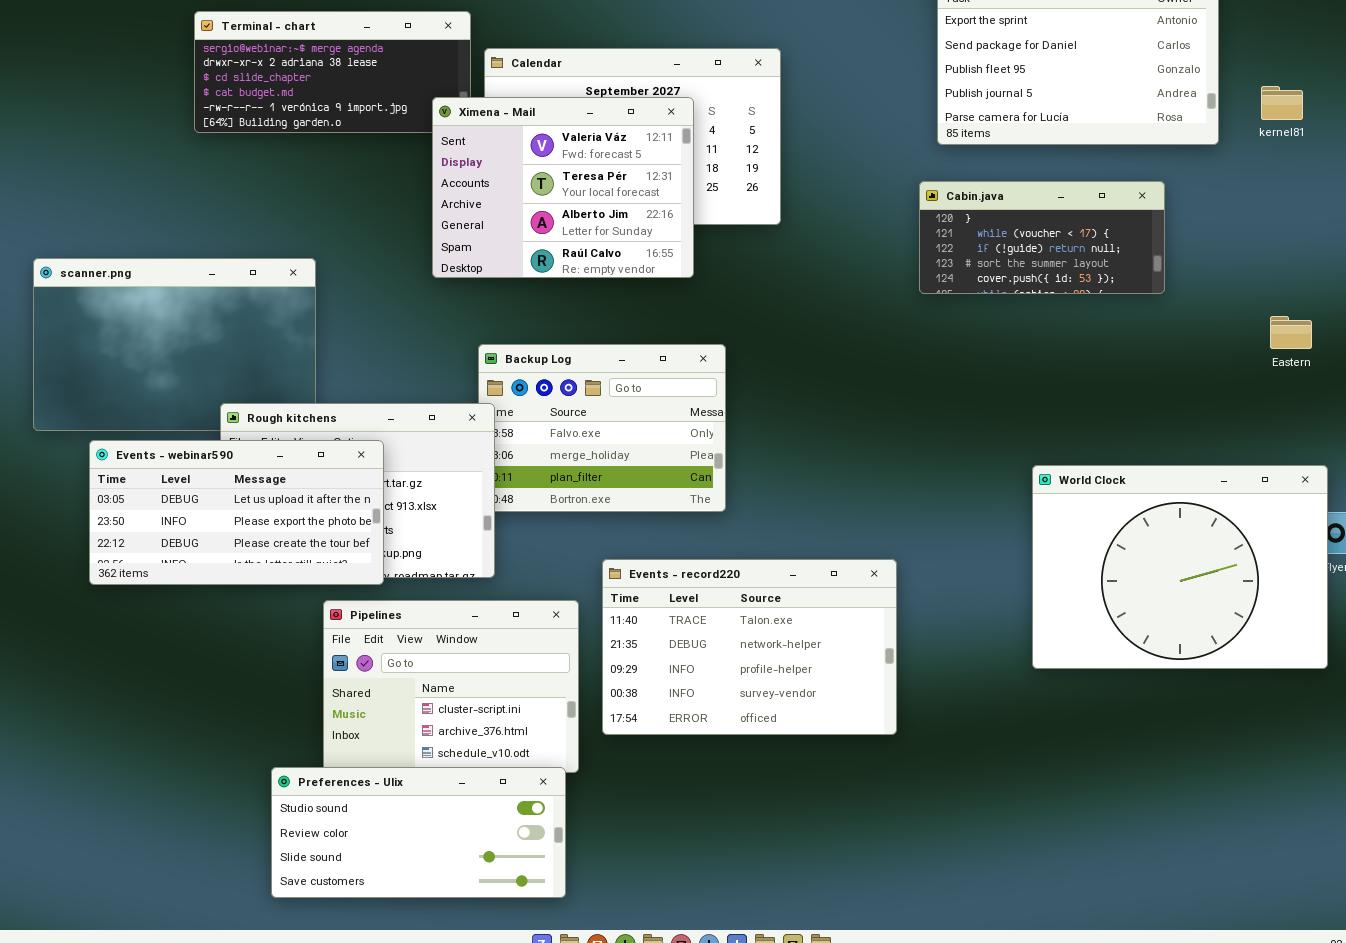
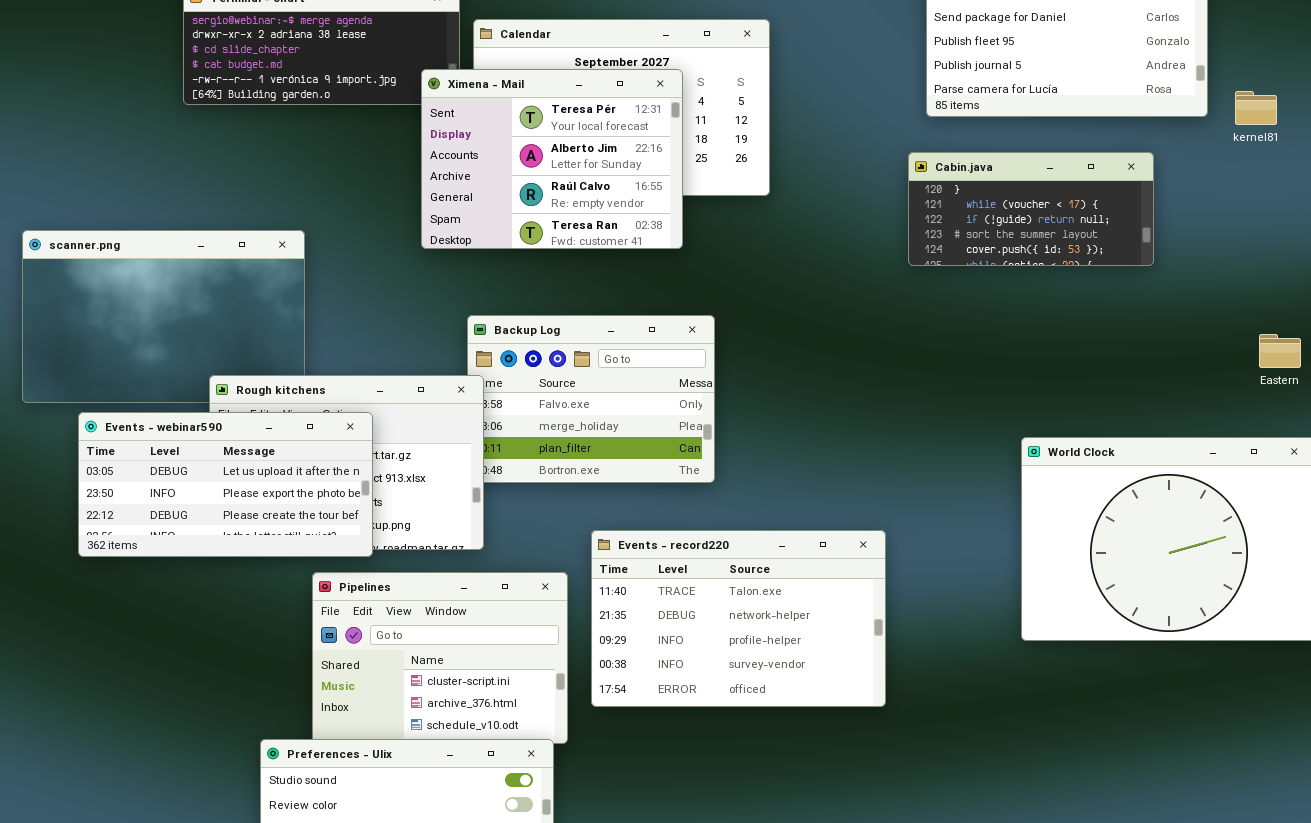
kernel81: [1261,86,1303,120] -> [1235,91,1277,125], moved
Ximena - Mail: [432,97,694,278] -> [421,69,683,249], scrolled down 1 row
Eastern: [1270,316,1312,349] -> [1259,334,1301,368], moved

